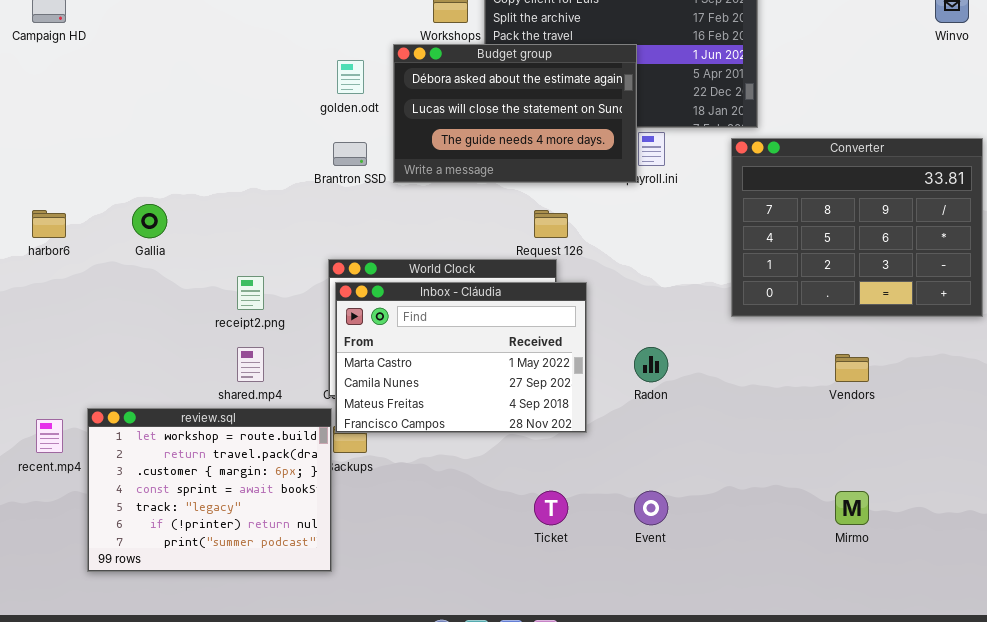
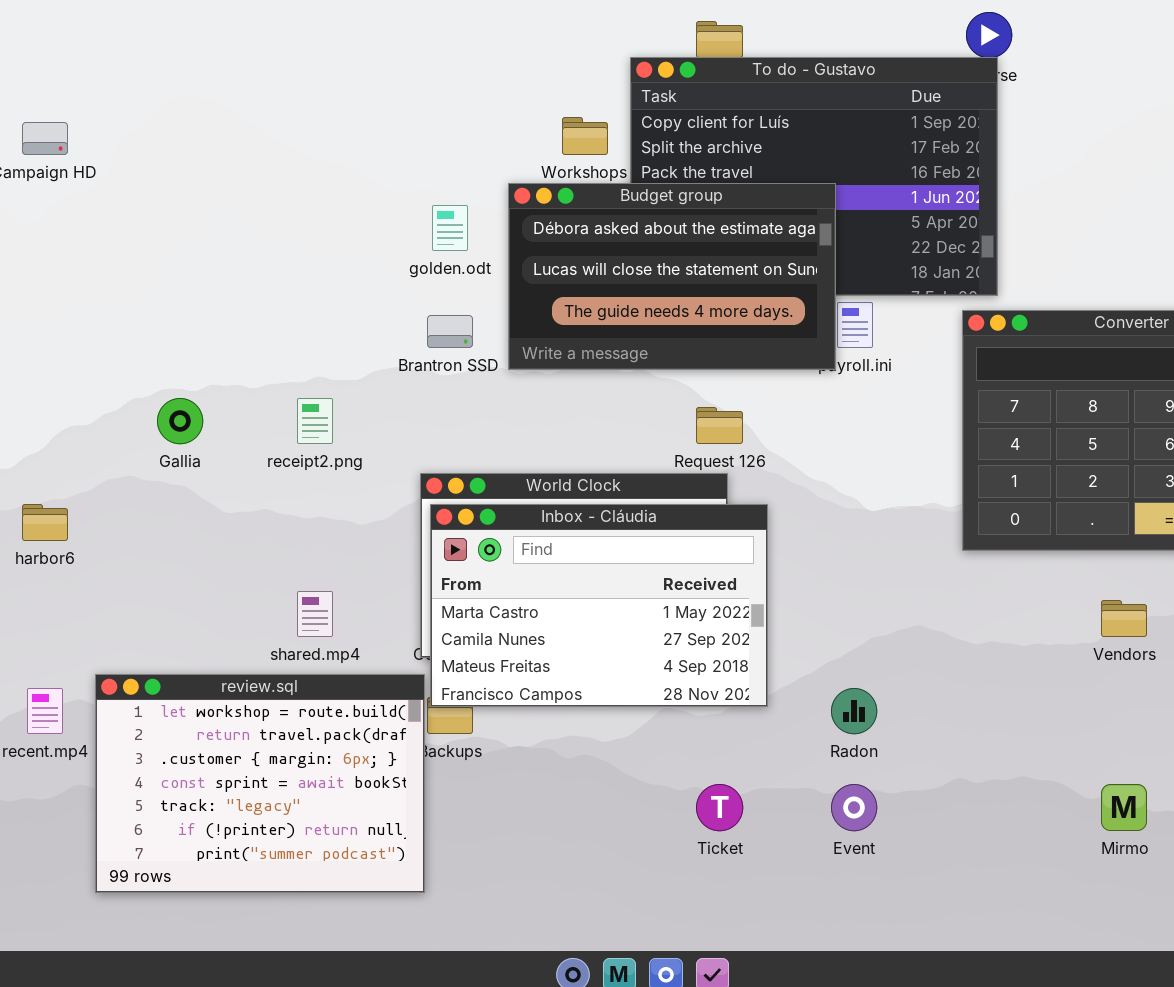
harbor6: [32,210,66,238] -> [22,504,68,541], moved
receipt2.png: [237,276,264,310] -> [297,398,333,444], moved
Radon: [634,347,668,382] -> [831,688,877,734], moved

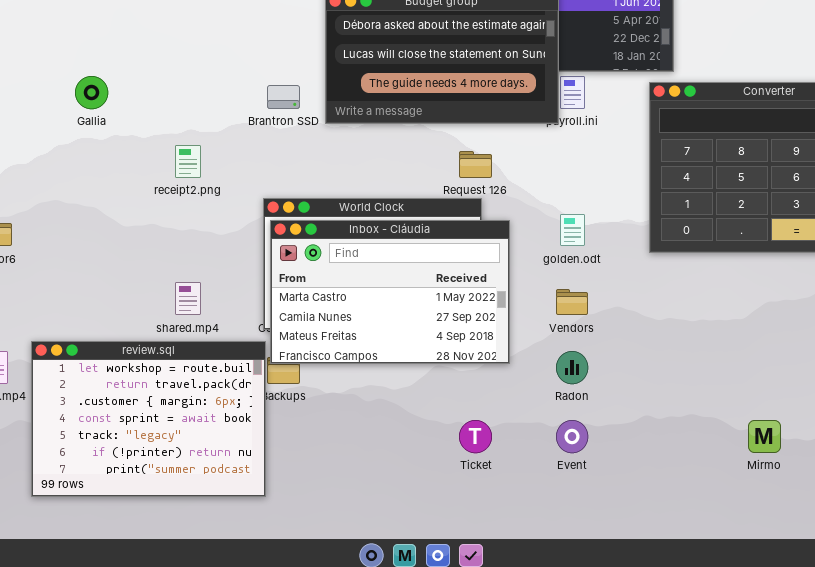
golden.odt: [432,205,468,251] -> [560,214,585,246], moved
Gallia: [157,398,203,444] -> [75,76,108,109], moved
Vendors: [1101,600,1147,637] -> [556,289,588,315], moved

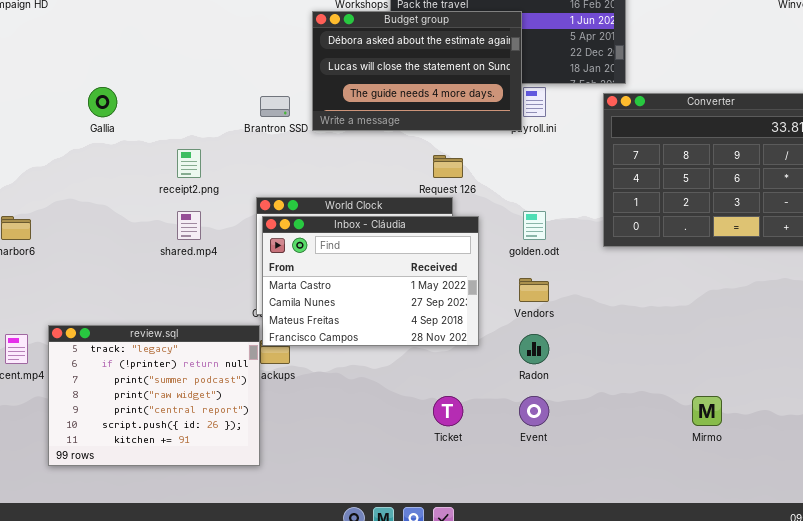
shared.mp4: [175,282,201,315] -> [177,211,201,240], moved
review.sql: [31,341,266,497] -> [48,325,260,466], scrolled down 4 rows

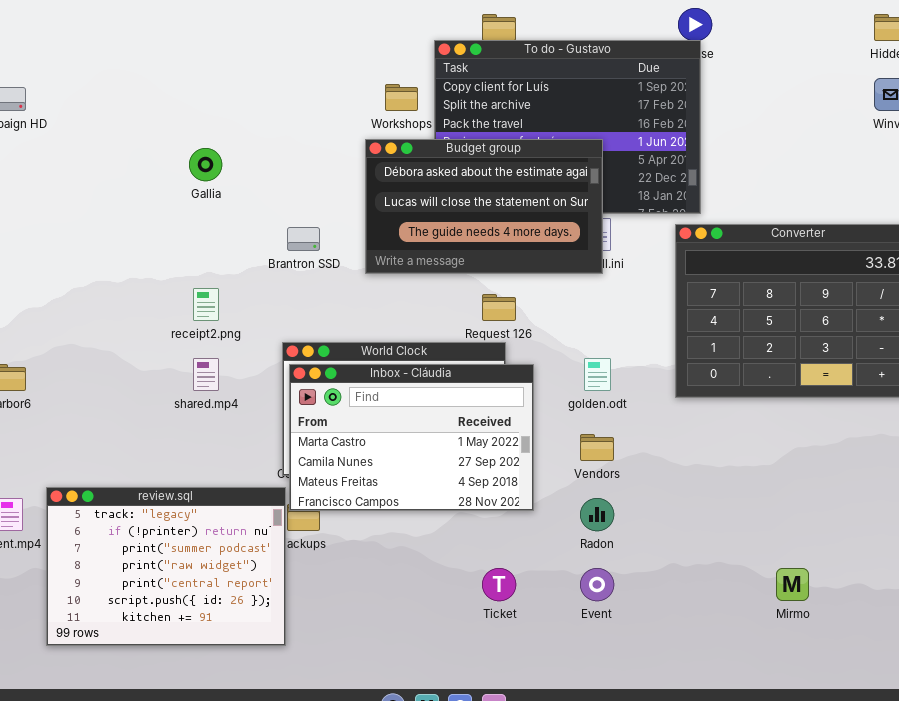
Budget group: [312,11,522,131] -> [365,139,603,274], moved
Gallia: [88,87,117,117] -> [189,148,222,181], moved

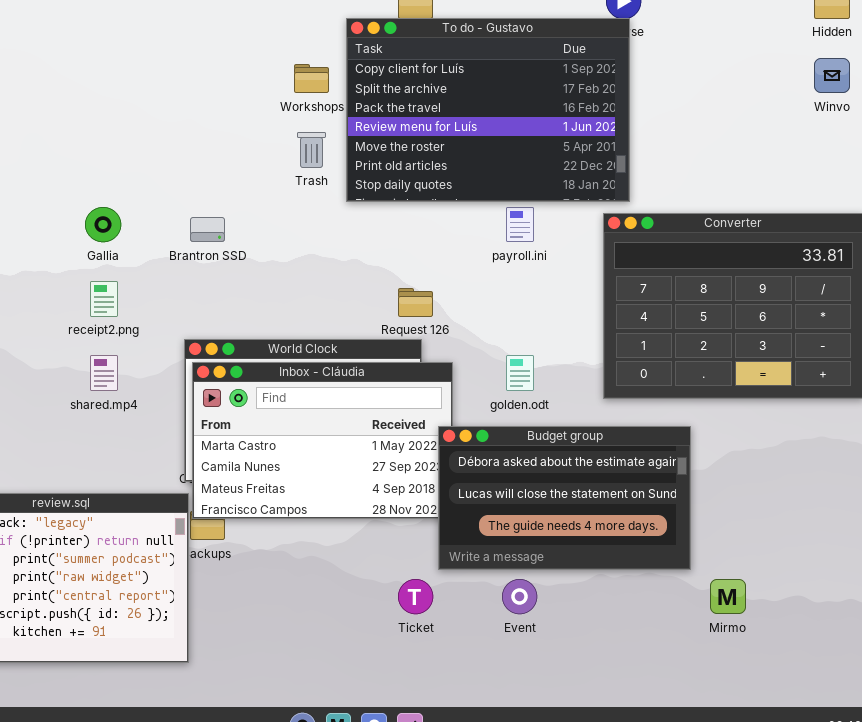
Budget group: [365,139,603,274] -> [438,426,691,570], moved
Gallia: [189,148,222,181] -> [85,207,121,242], moved

